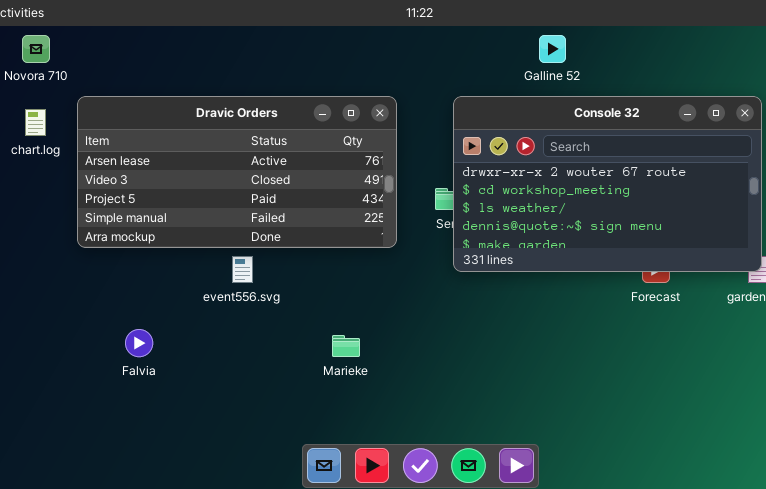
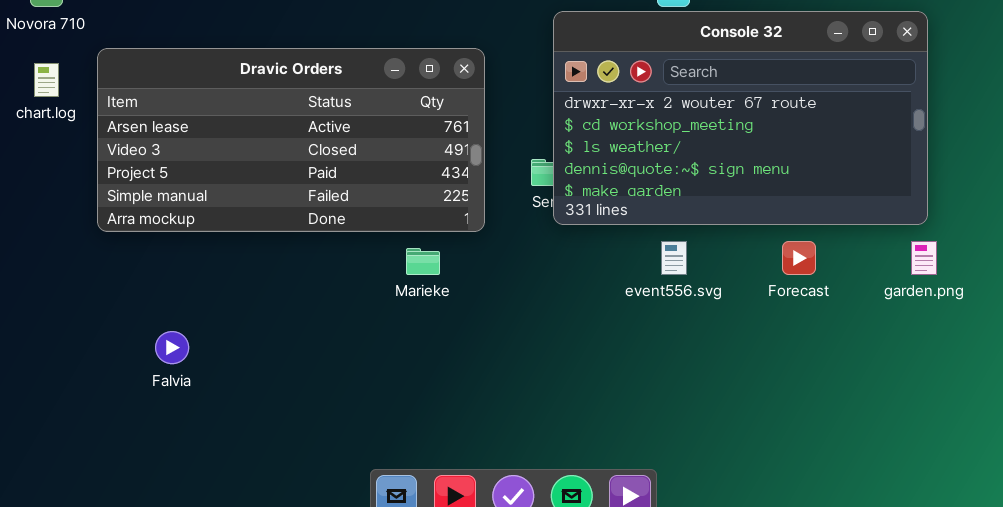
Console 32: [453,96,762,272] -> [553,11,928,225], moved
event556.svg: [232,256,253,283] -> [661,241,687,275], moved
Marieke: [332,335,360,357] -> [406,248,440,275], moved

